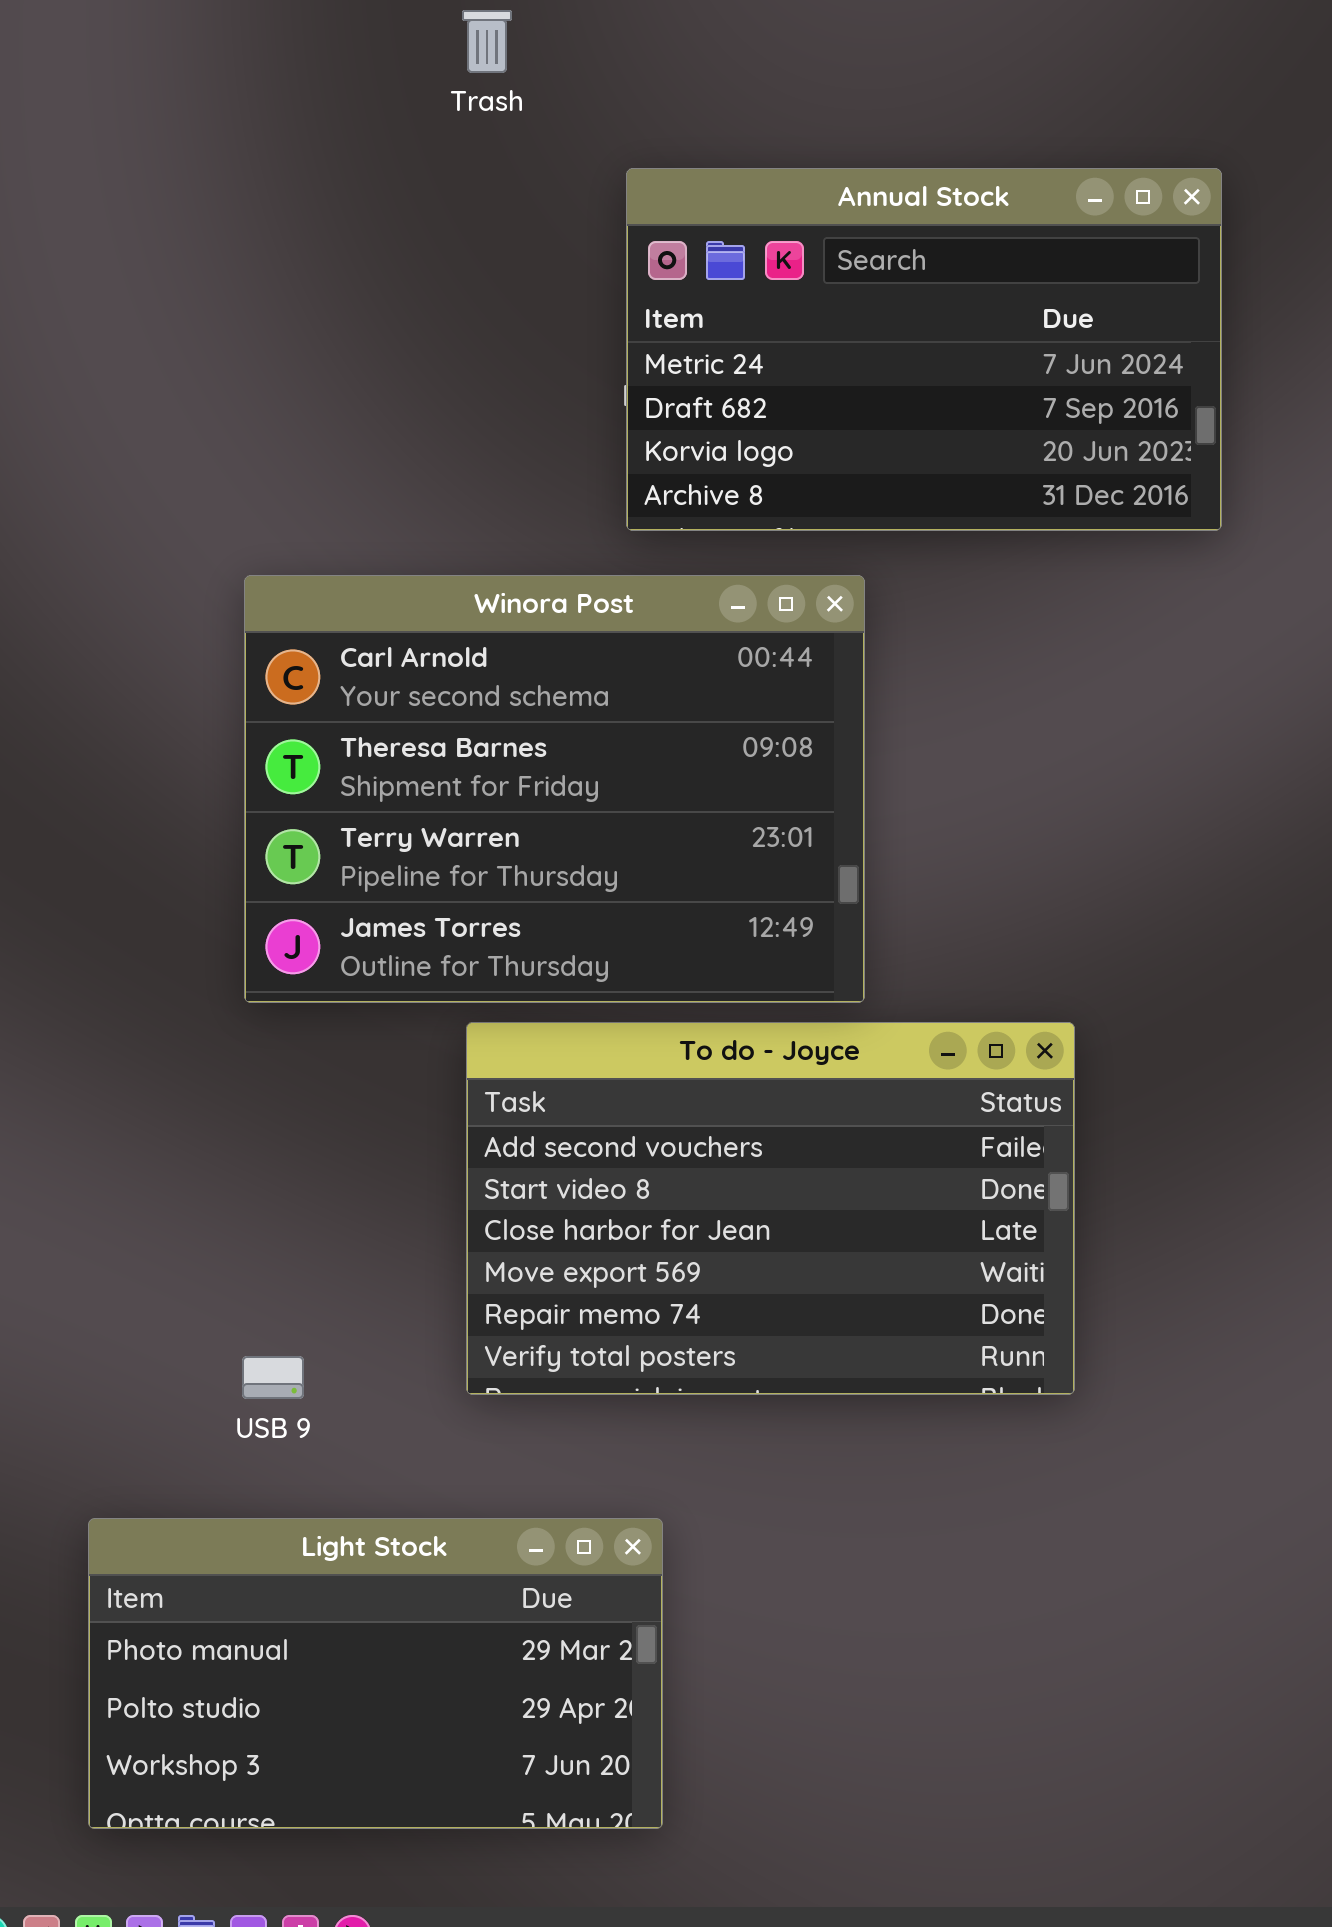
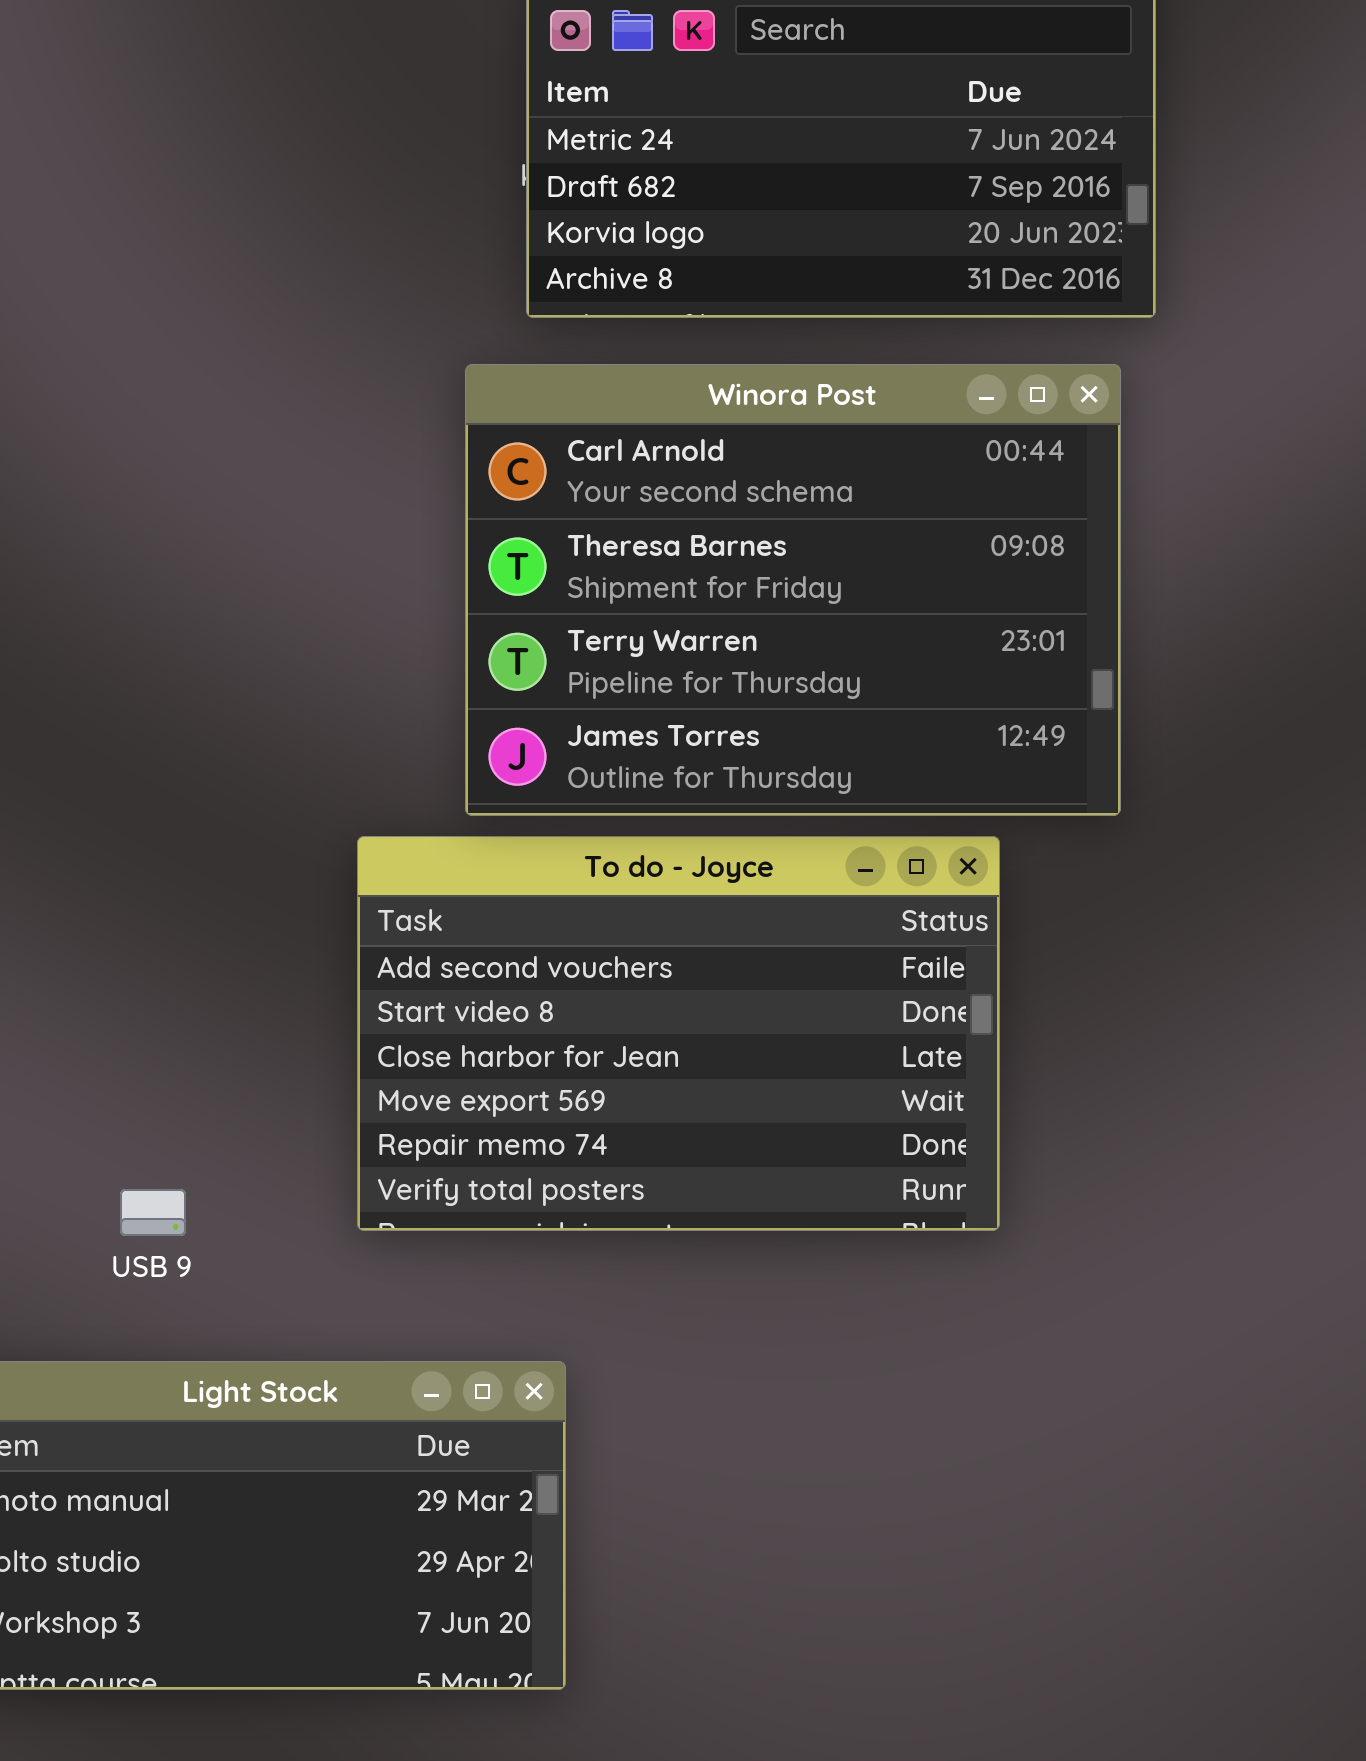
Winora Post: [244,575,865,1003] -> [465,364,1121,816], moved

